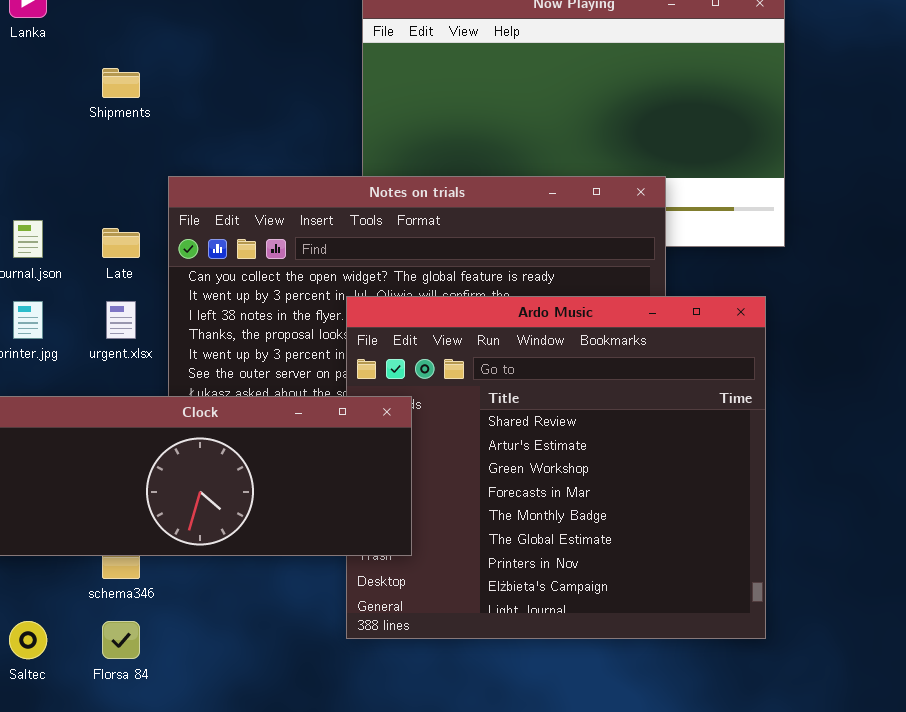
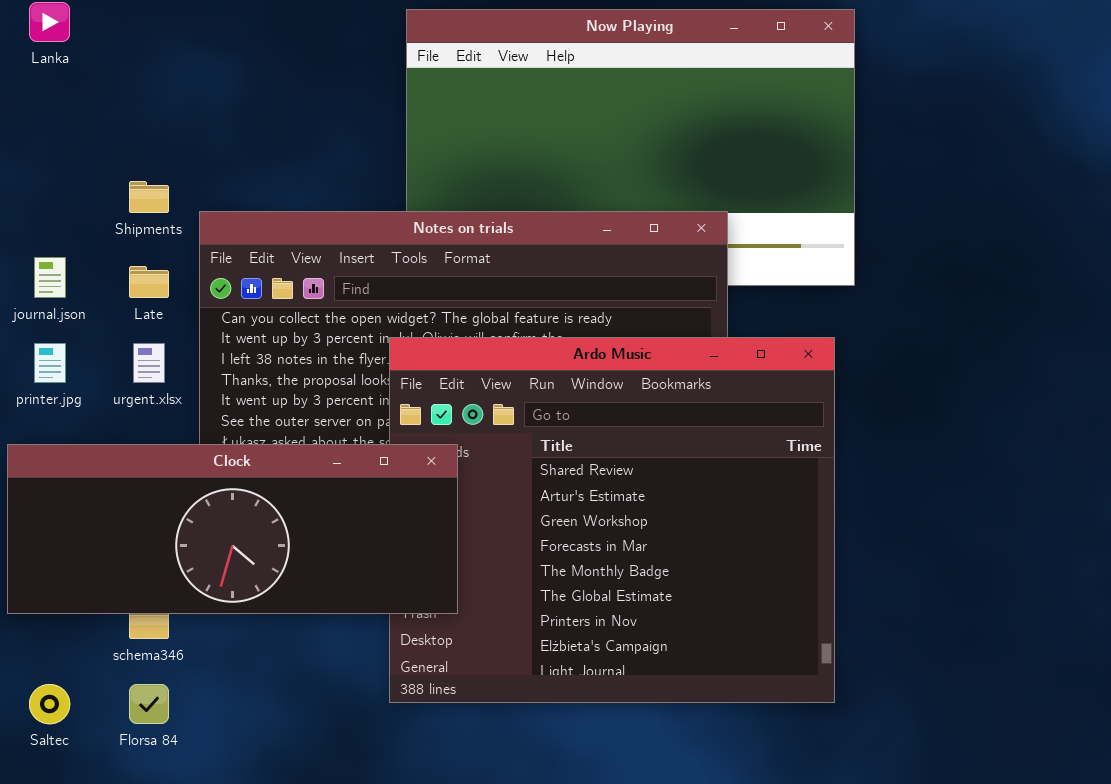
Shipments: [102,68,140,98] -> [129,181,169,213], moved

